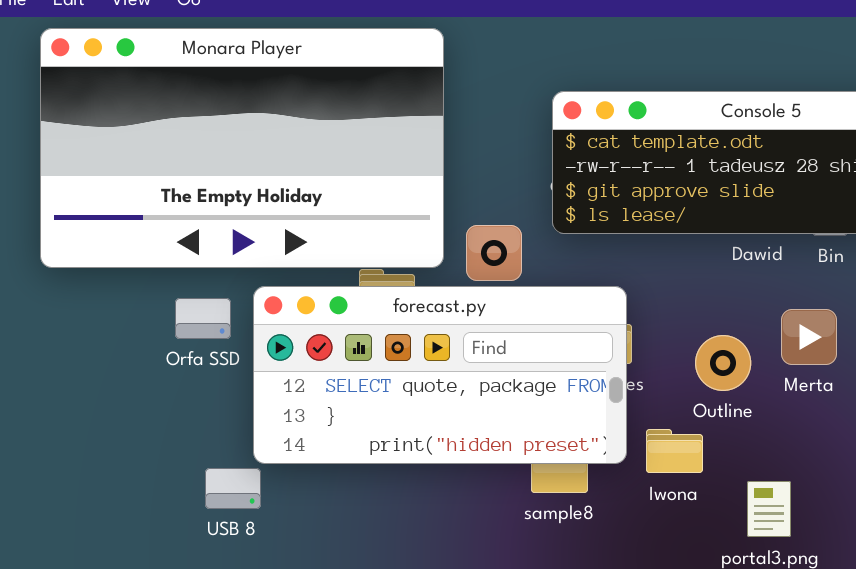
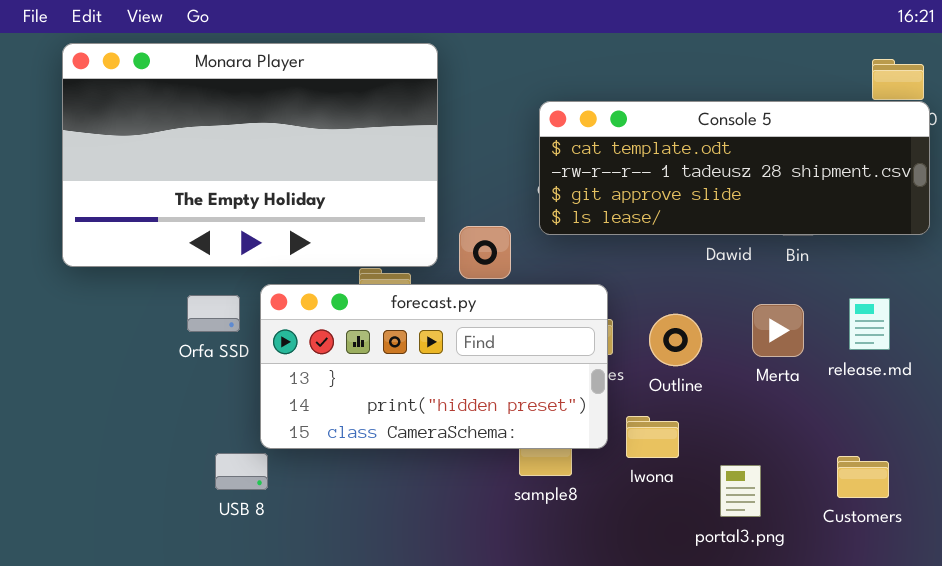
forecast.py: [253,286,627,464] -> [260,284,608,449], scrolled down 1 row
Outline: [695,335,751,391] -> [649,314,702,366], moved

